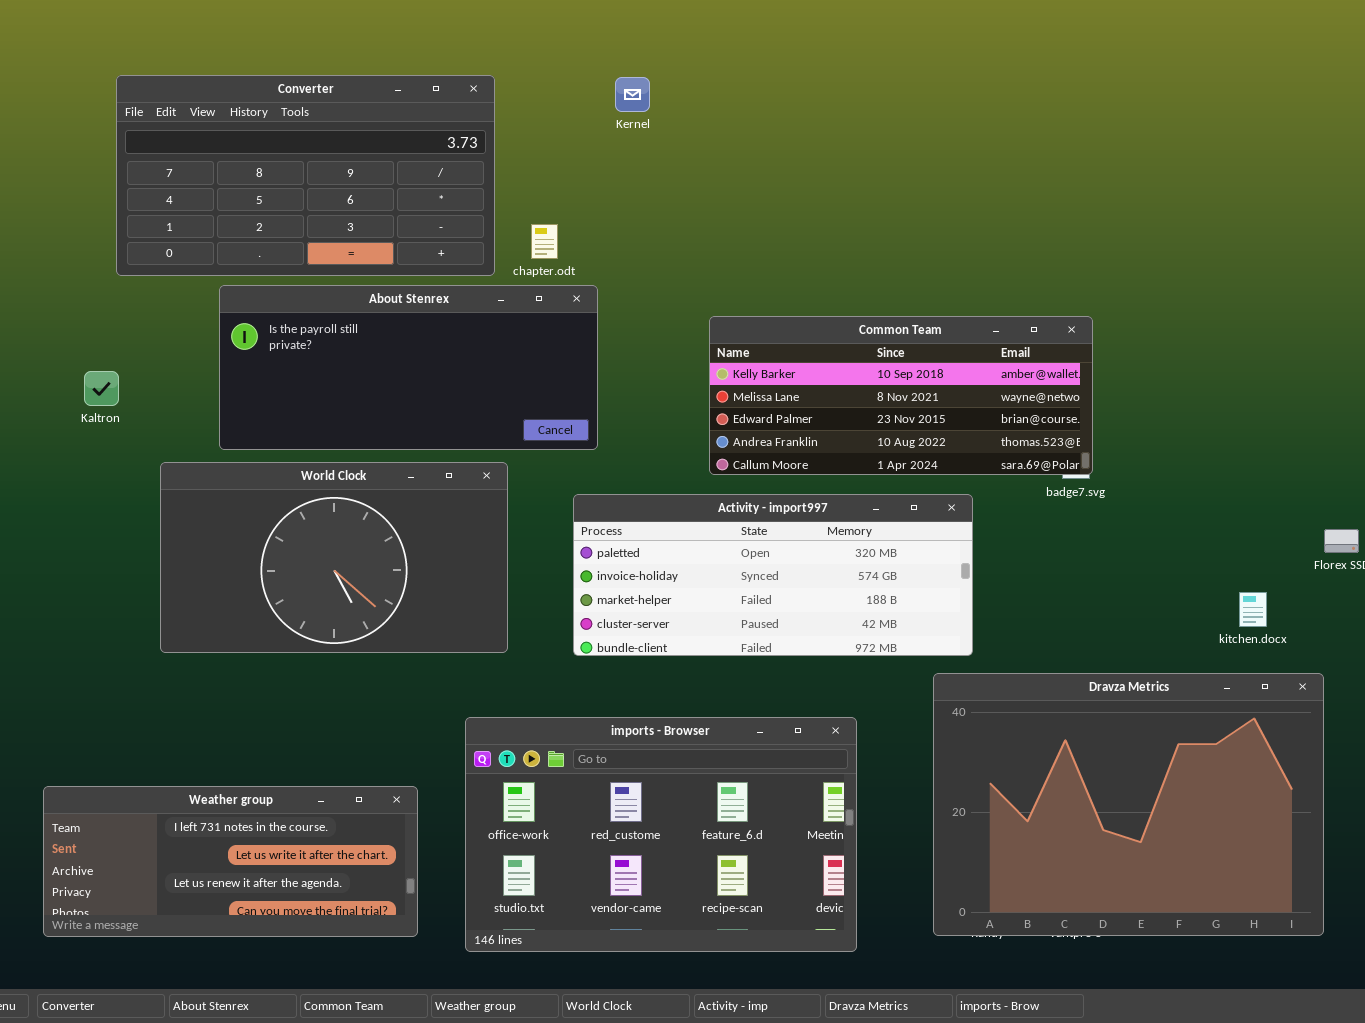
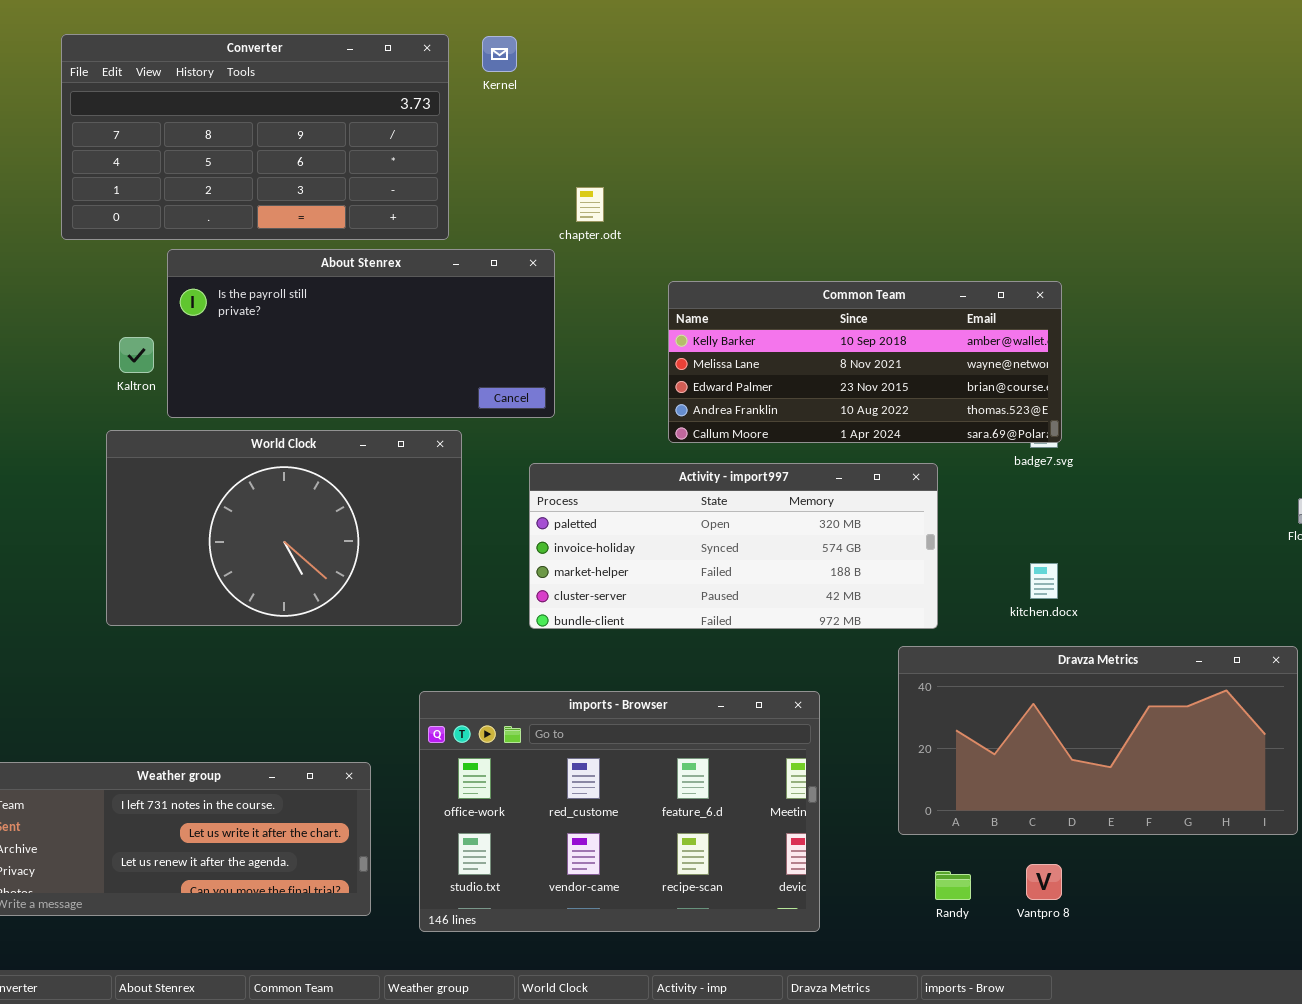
Kernel: [615,77,650,112] -> [482,36,517,72], moved
chapter.odt: [531,224,558,259] -> [576,187,604,222], moved
Kaltron: [84,371,119,406] -> [119,337,154,373], moved
kitchen.docx: [1239,592,1267,627] -> [1030,563,1058,599], moved
Dravza Metrics: [933,673,1324,936] -> [898,646,1298,835], resized

